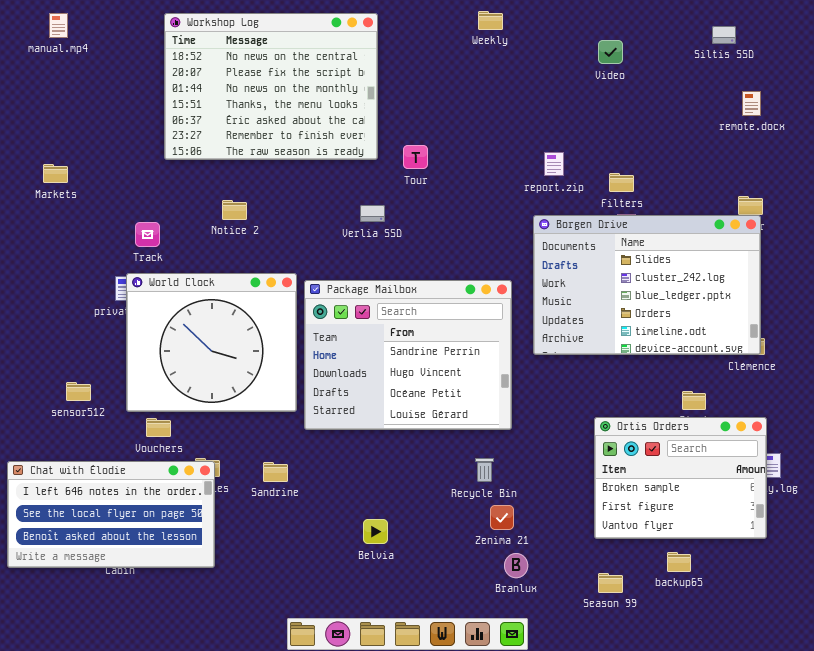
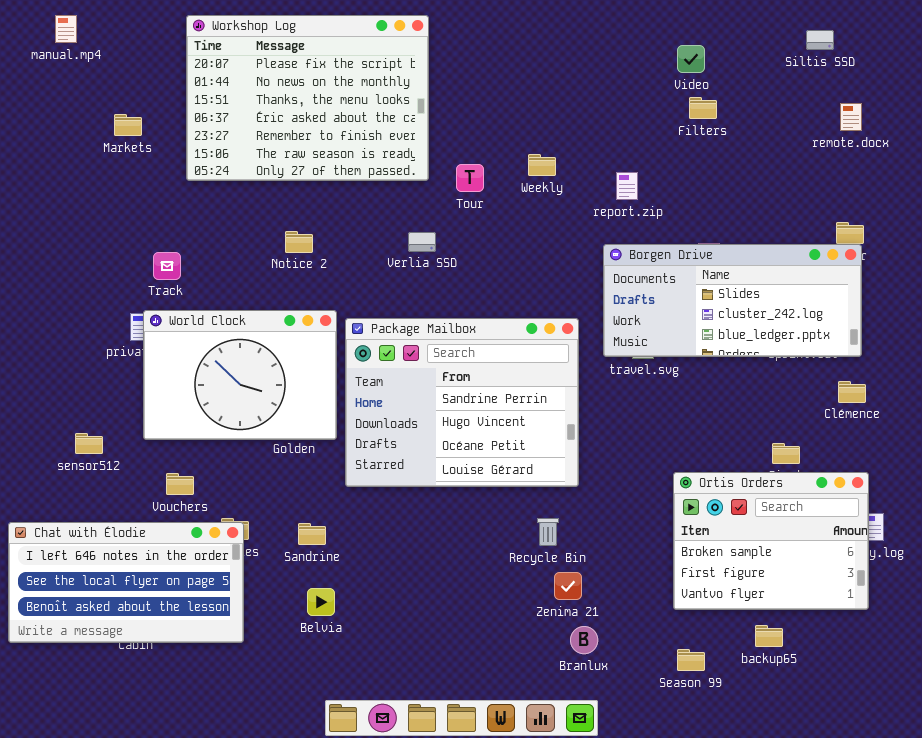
Weekly: [478,11,503,30] -> [528,154,556,176], moved
Workshop Log: [164,13,378,160] -> [186,15,429,181], scrolled down 1 row
Markets: [43,164,68,183] -> [114,114,142,136], moved
Filters: [609,173,634,192] -> [689,97,717,119], moved
Notice 2: [222,200,247,220] -> [285,231,313,253], moved
Borgen Drive: [533,215,761,355] -> [603,244,862,357], resized
World Clock: [126,273,297,412] -> [143,310,337,440], resized
Belvia: [363,519,388,544] -> [307,588,335,616], moved

